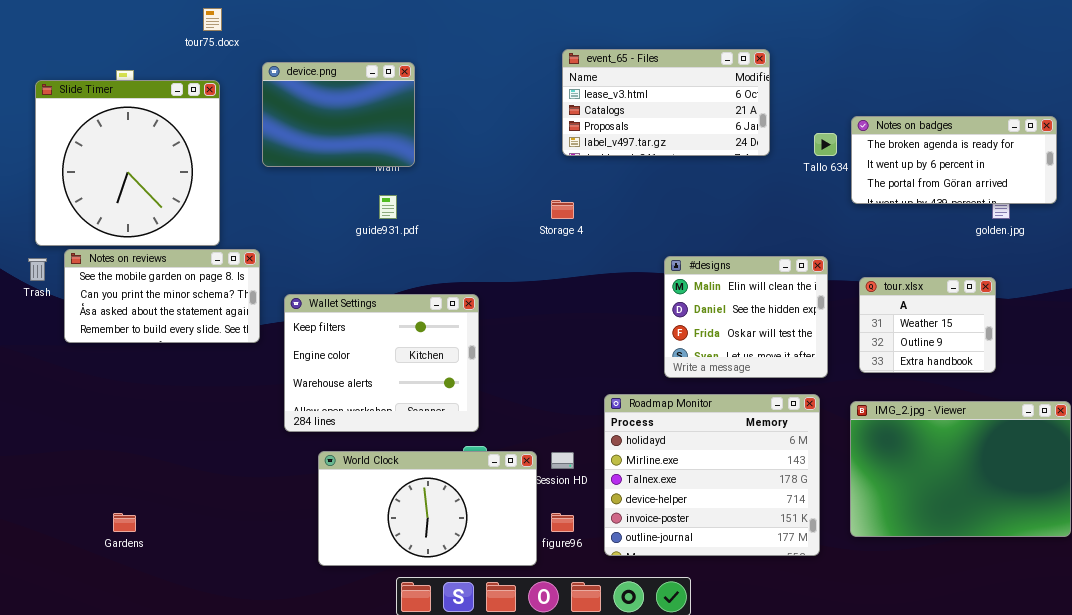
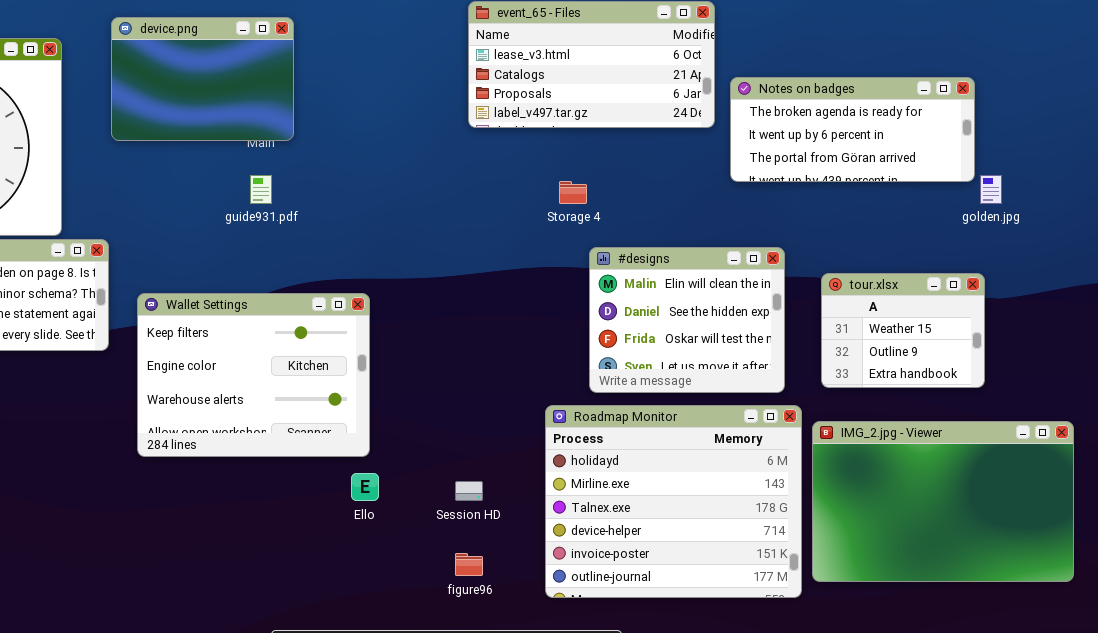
Notes on badges: [851,116,1057,204] -> [730,77,975,182], moved
Storage 4: [551,200,574,219] -> [559,181,587,204], moved
Roadmap Monitor: [604,394,820,556] -> [545,405,802,598], moved
World Clock: [318,451,537,566] -> none, closed

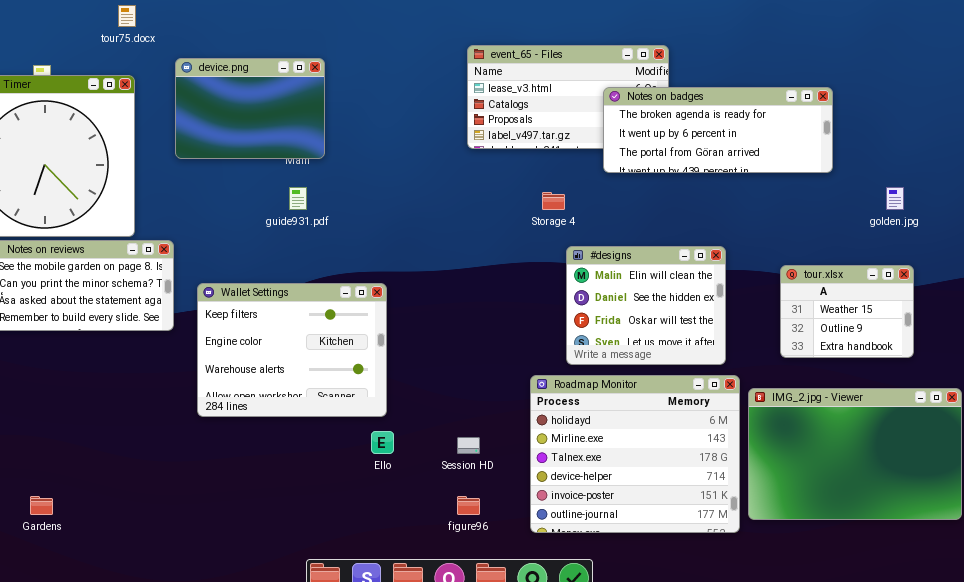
Notes on badges: [730,77,975,182] -> [603,87,833,173], moved, resized
tour.xlsx: [821,273,985,388] -> [780,265,914,358], moved

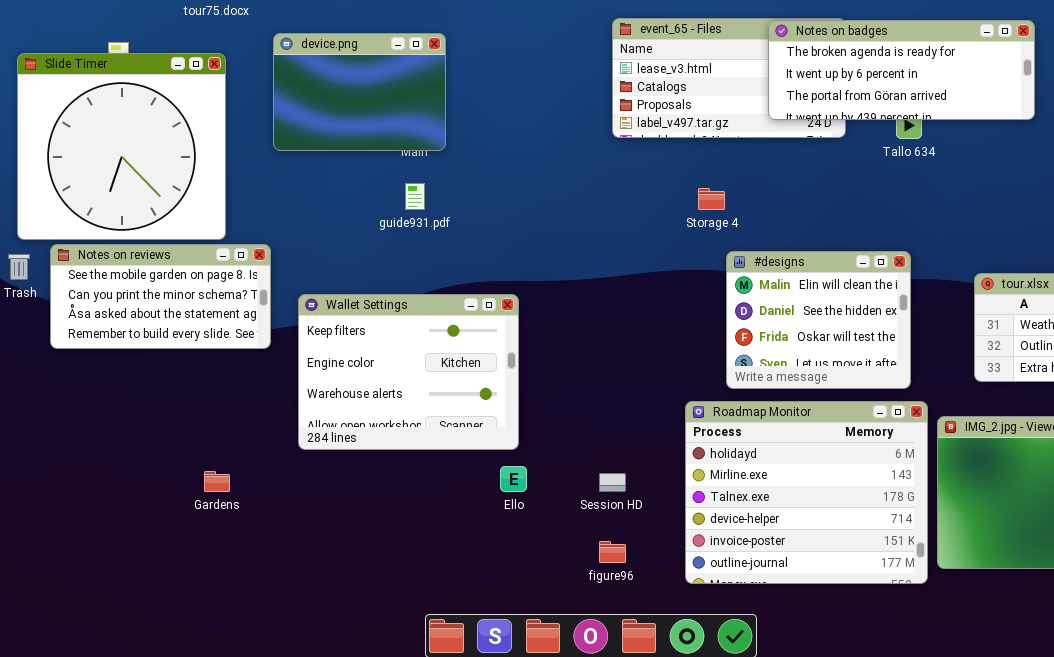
Notes on badges: [603,87,833,173] -> [768,20,1035,120], moved
Gardens: [30,496,53,515] -> [204,471,230,492], moved

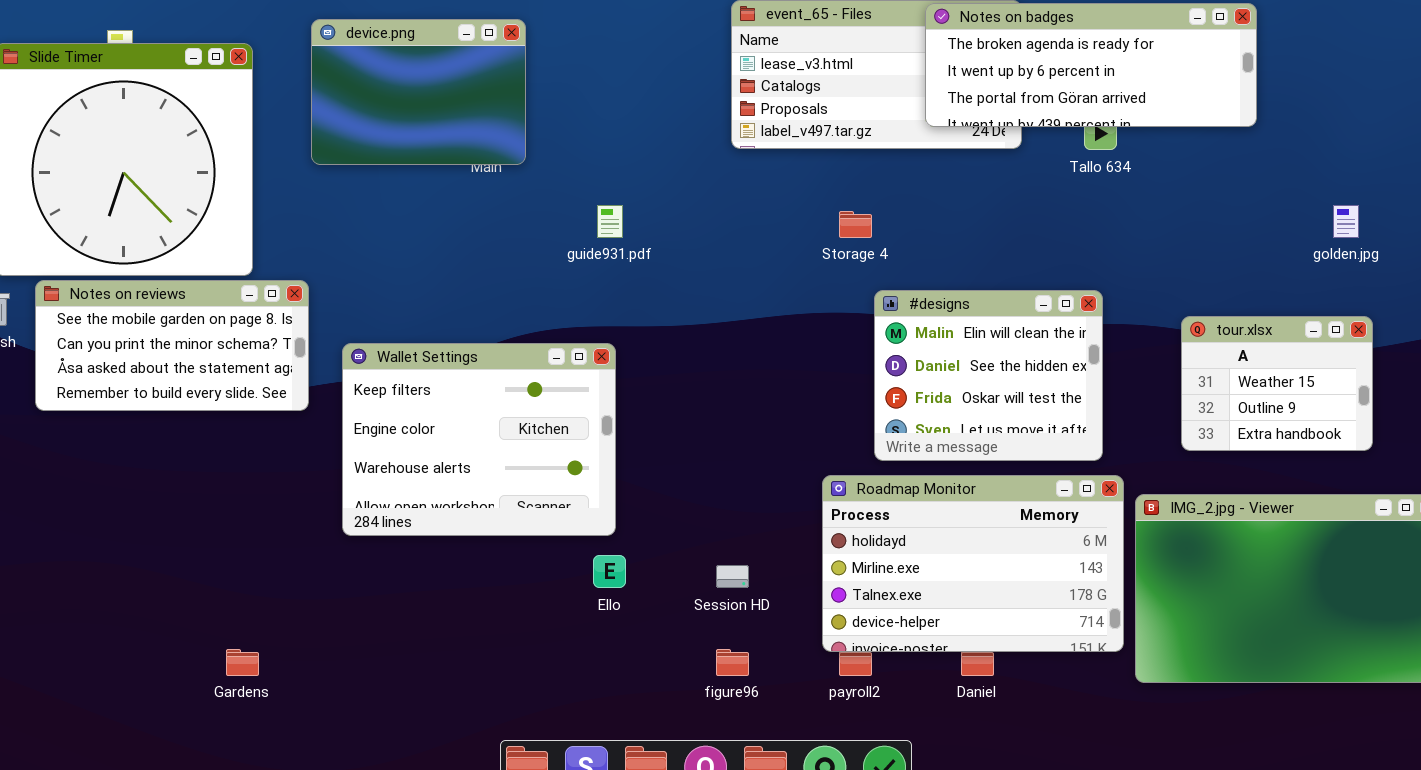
guide931.pdf: [405,183,425,210] -> [597,205,623,238], moved
Roadmap Monitor: [685,401,928,584] -> [822,475,1124,652], resized
Gardens: [204,471,230,492] -> [226,649,259,676], moved

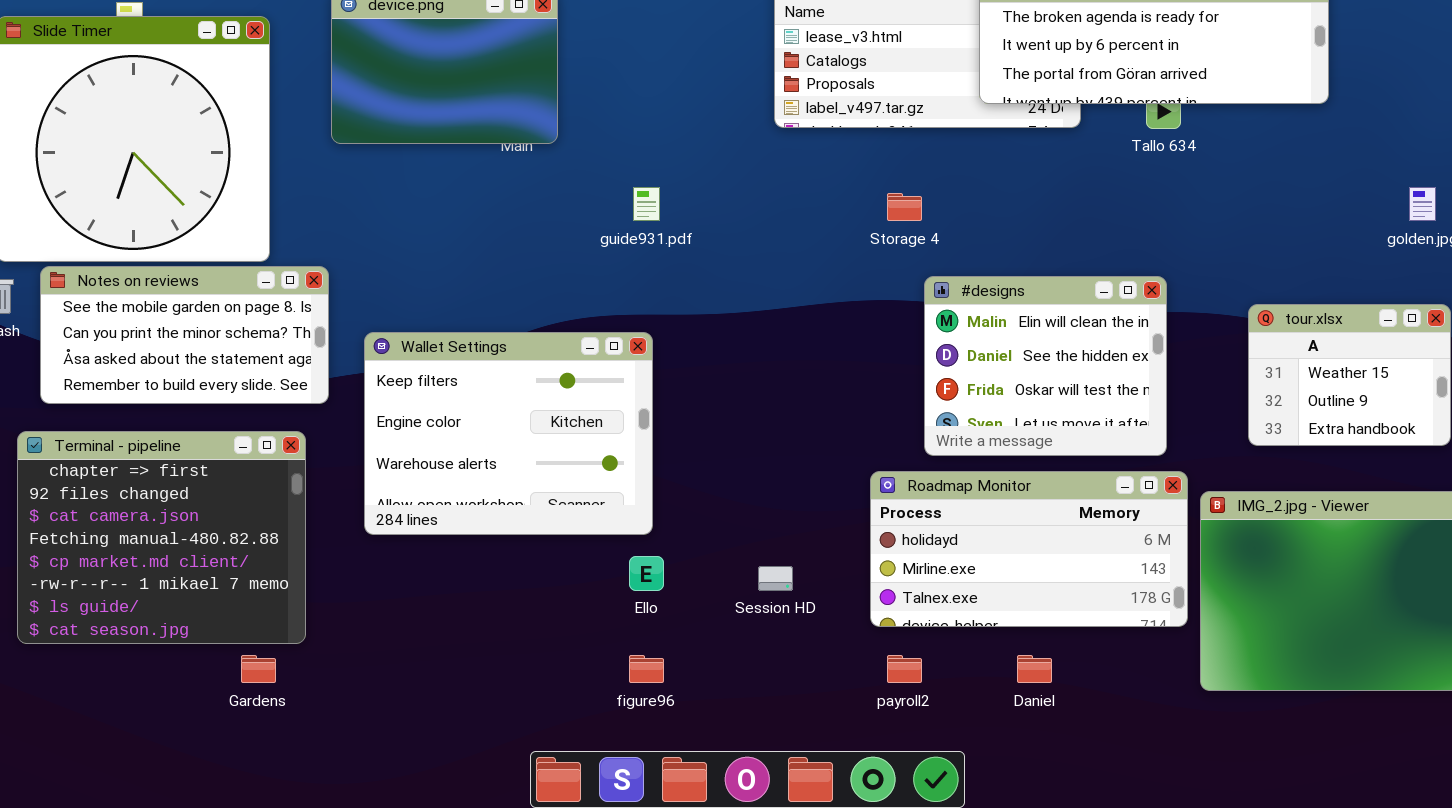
Terminal - pipeline: none -> [17,431,306,644], opened
Roadmap Monitor: [822,475,1124,652] -> [870,471,1188,627], resized
figure96: [716,649,749,676] -> [629,655,664,683], moved

